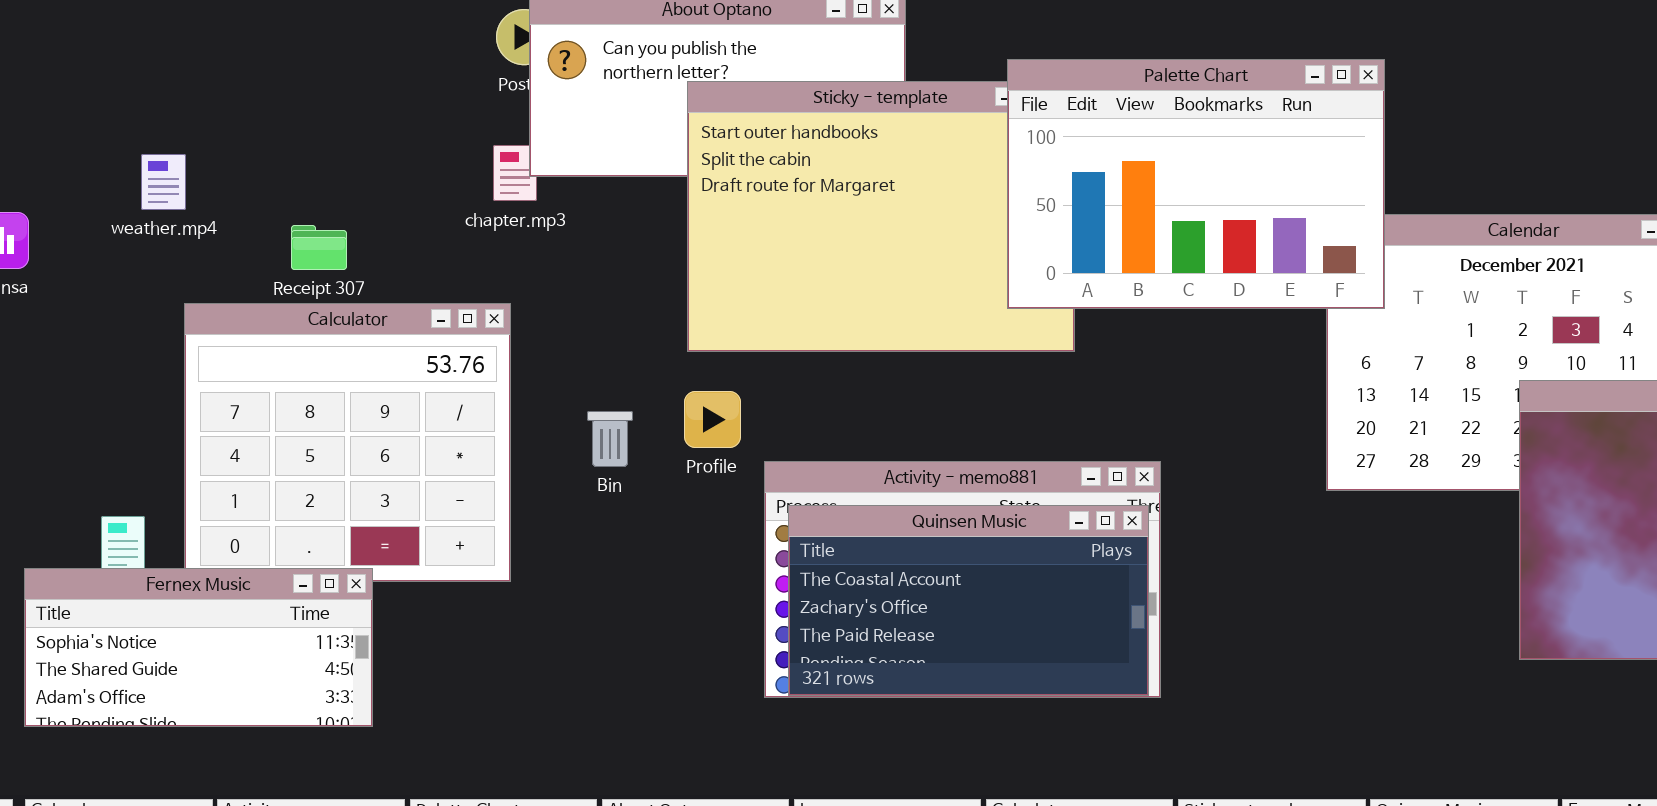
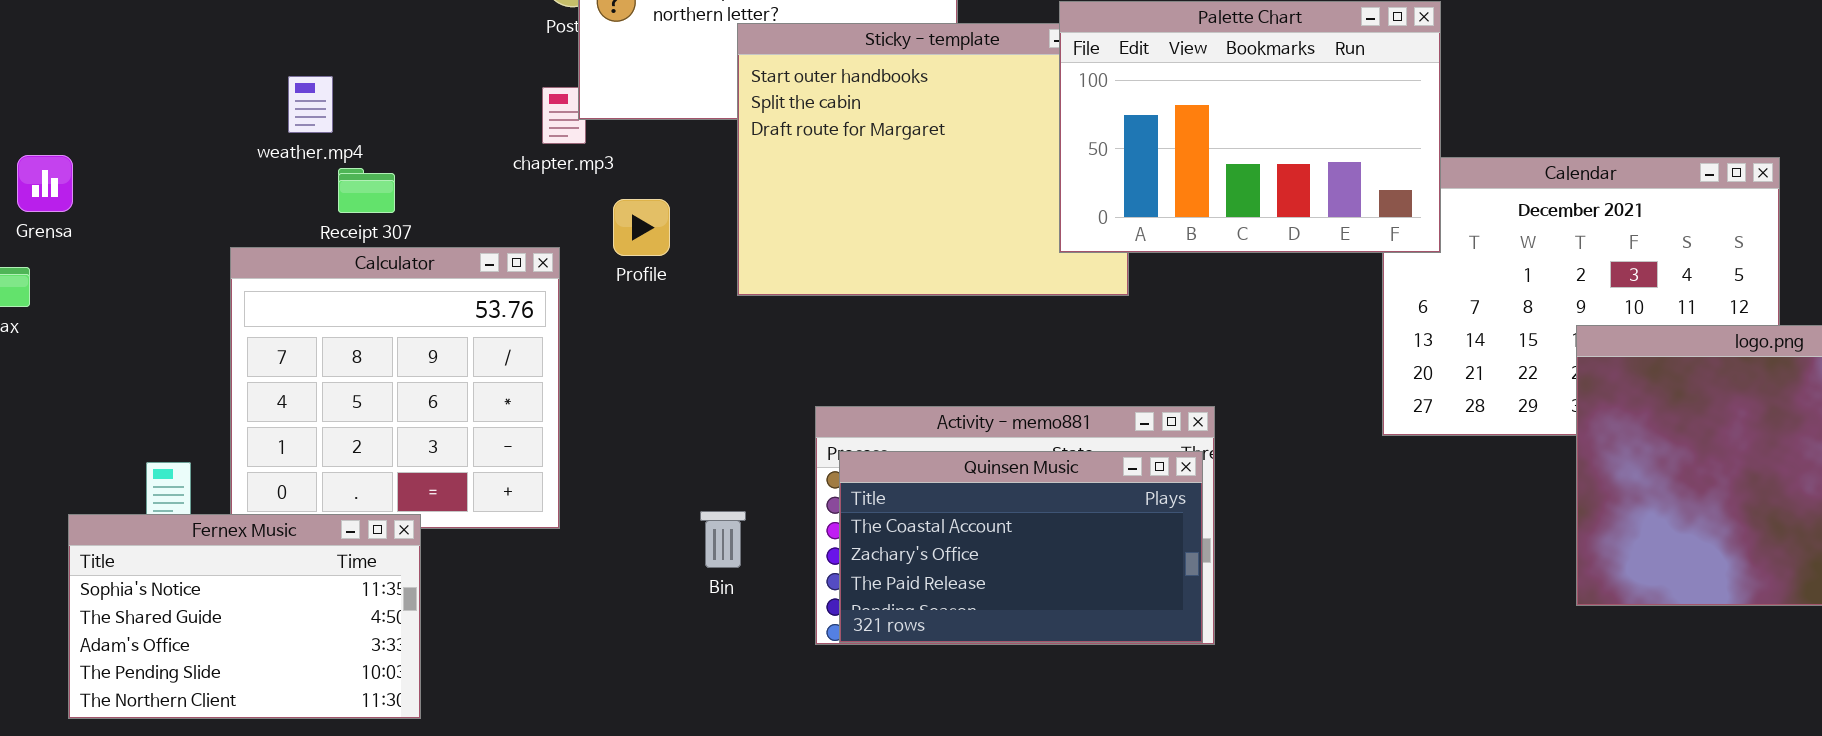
weather.mp4: [141,154,186,210] -> [288,76,333,133], moved
Profile: [684,391,741,448] -> [613,199,670,256], moved
Bin: [587,411,633,467] -> [700,511,746,568], moved
Fernex Music: [24,568,373,727] -> [68,514,421,719], resized

